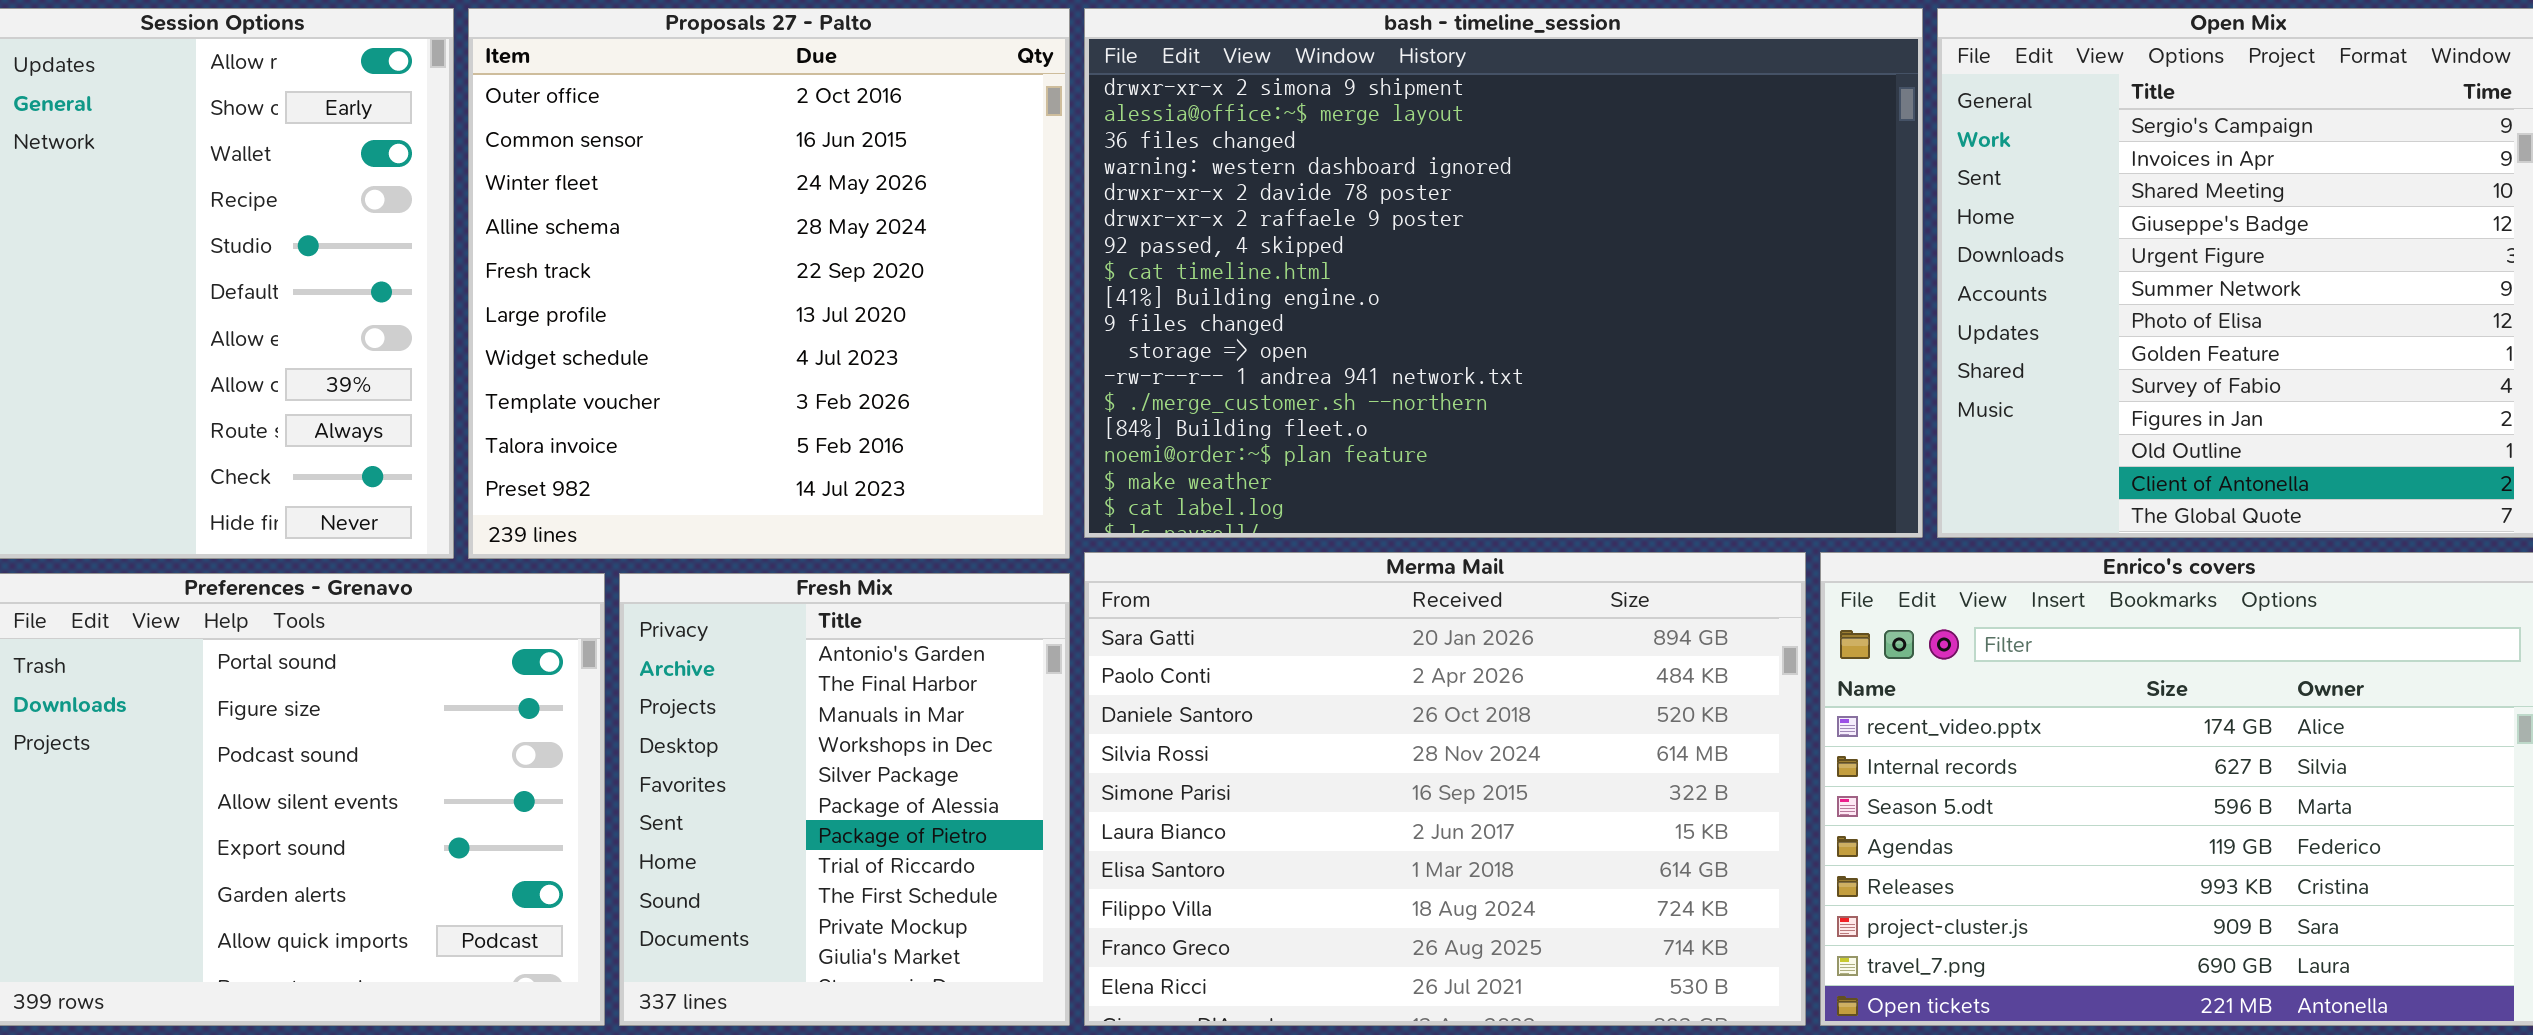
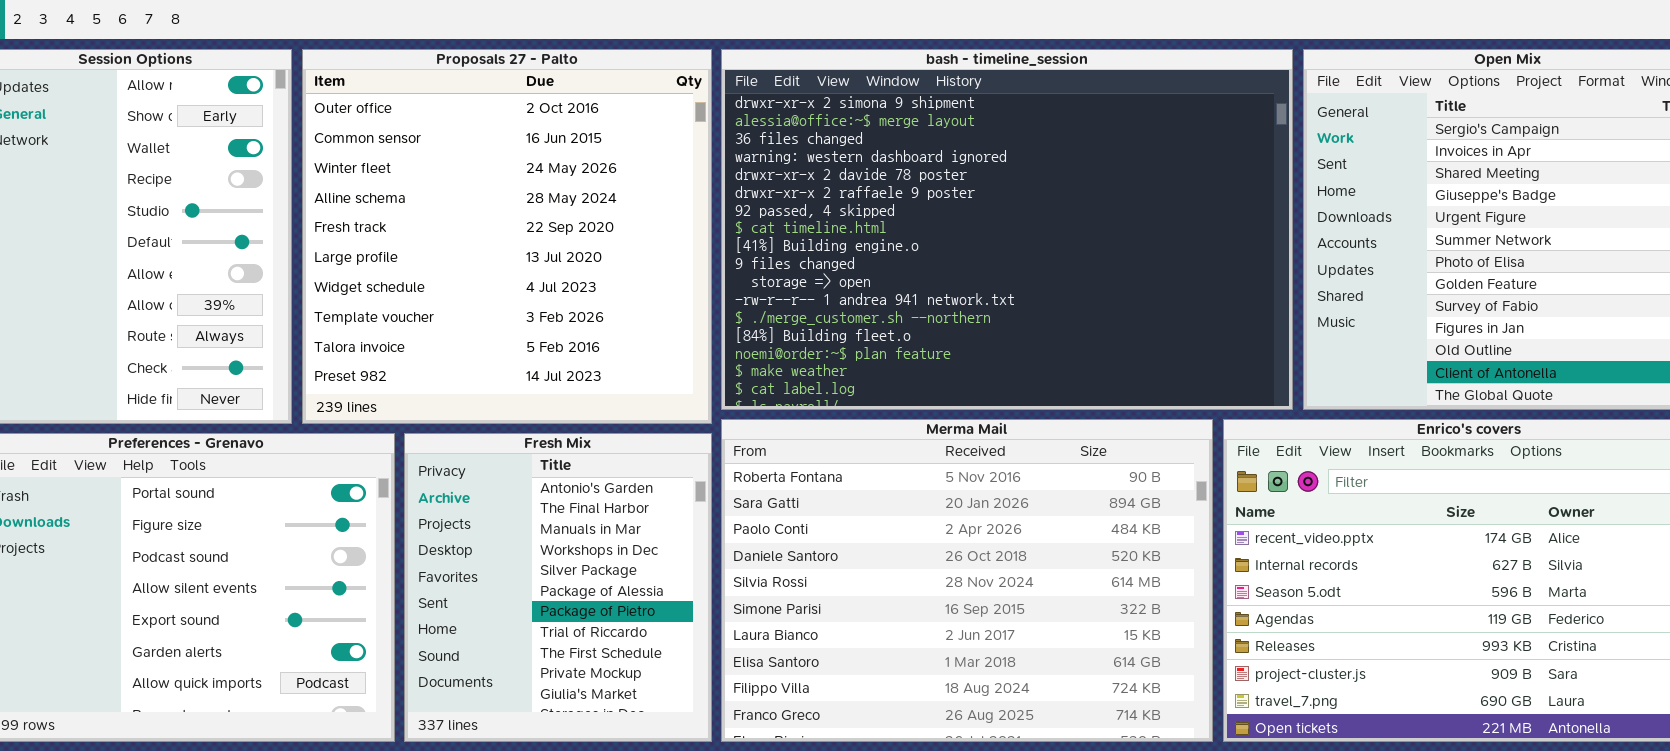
Merma Mail: [1084,552,1806,1026] -> [721,419,1213,742], scrolled up 1 row

